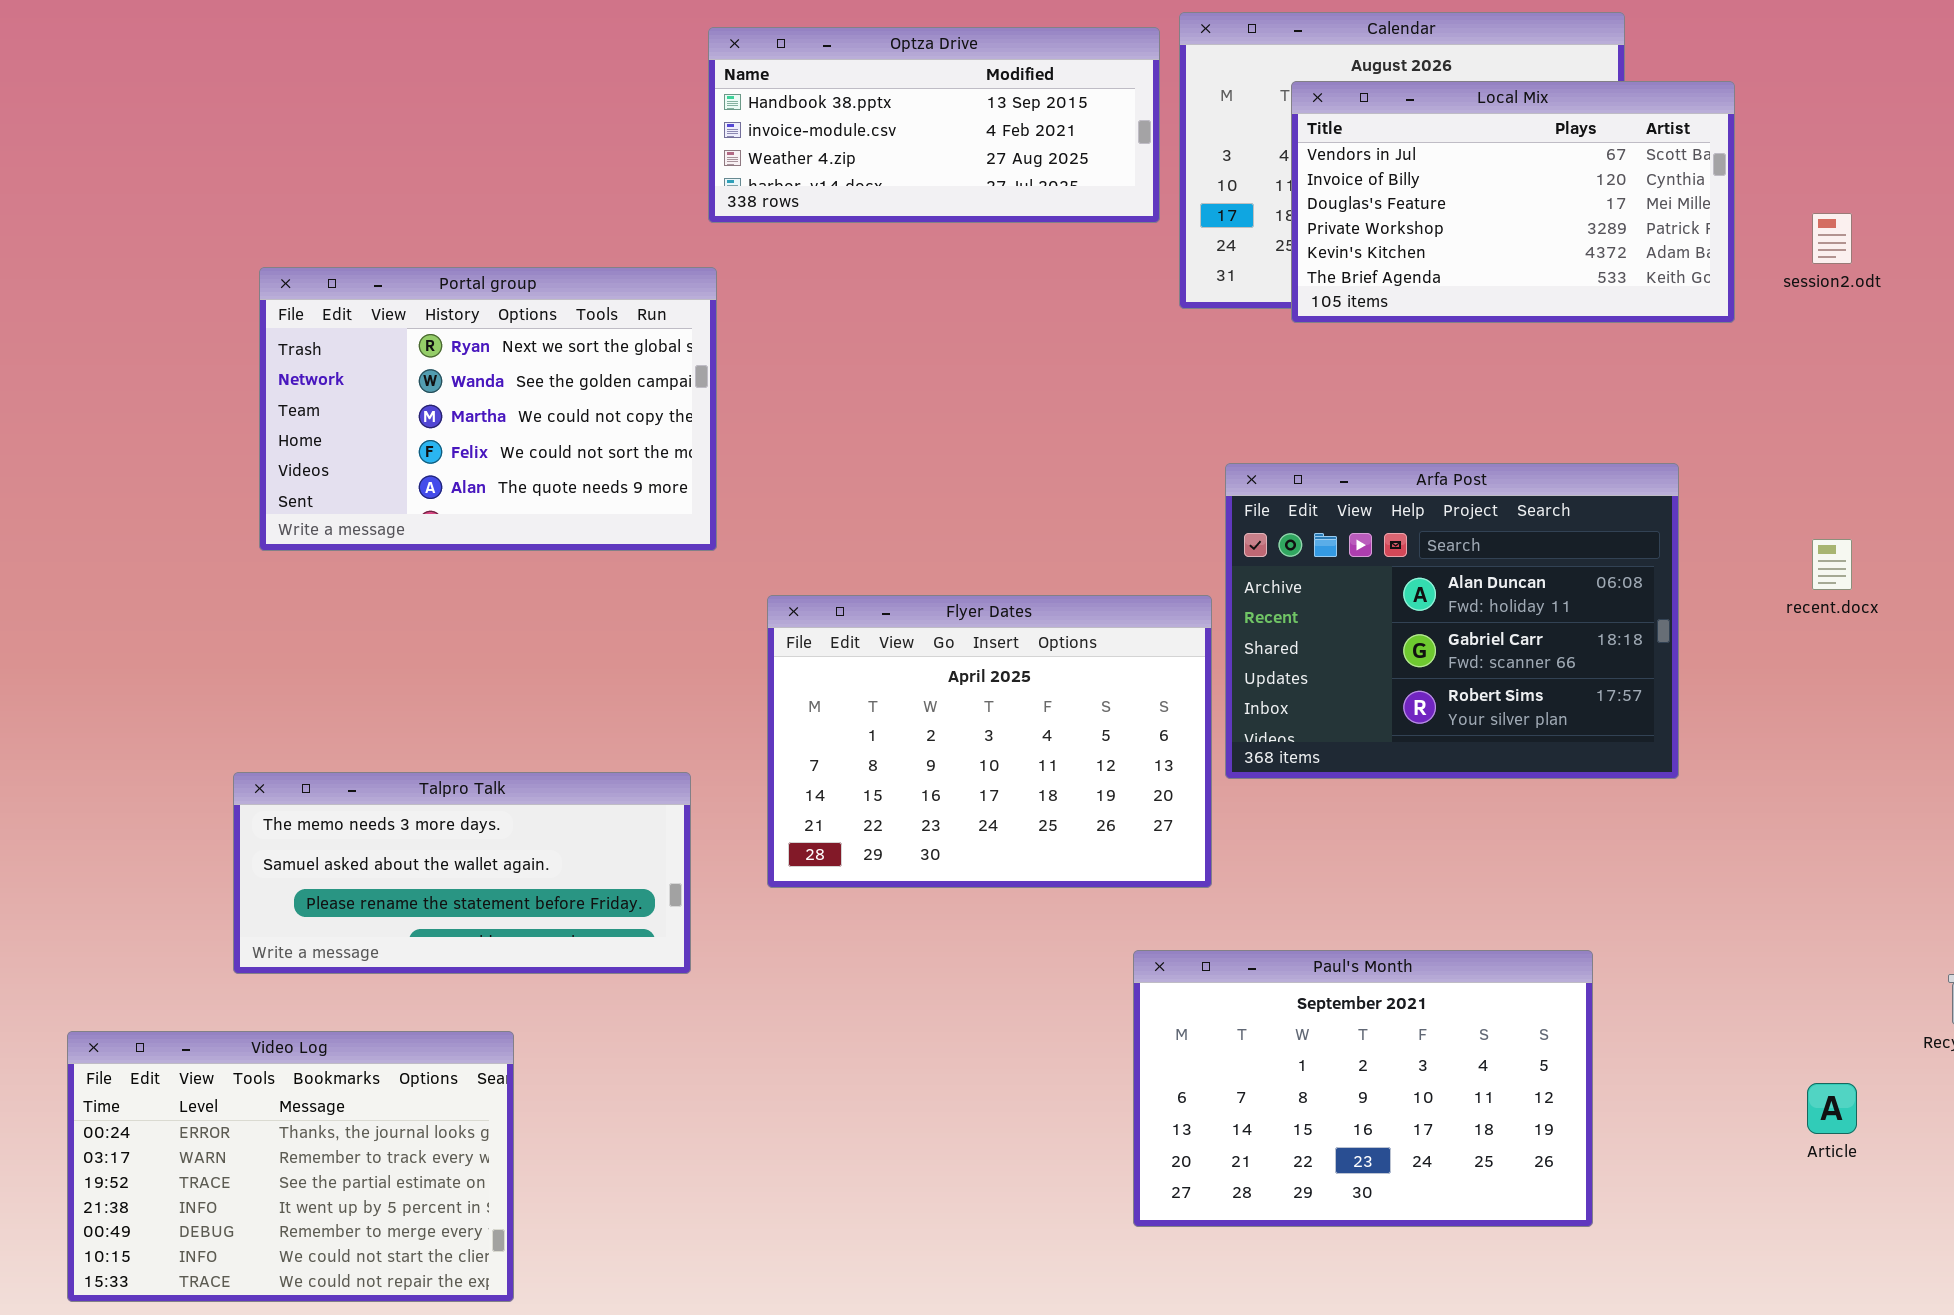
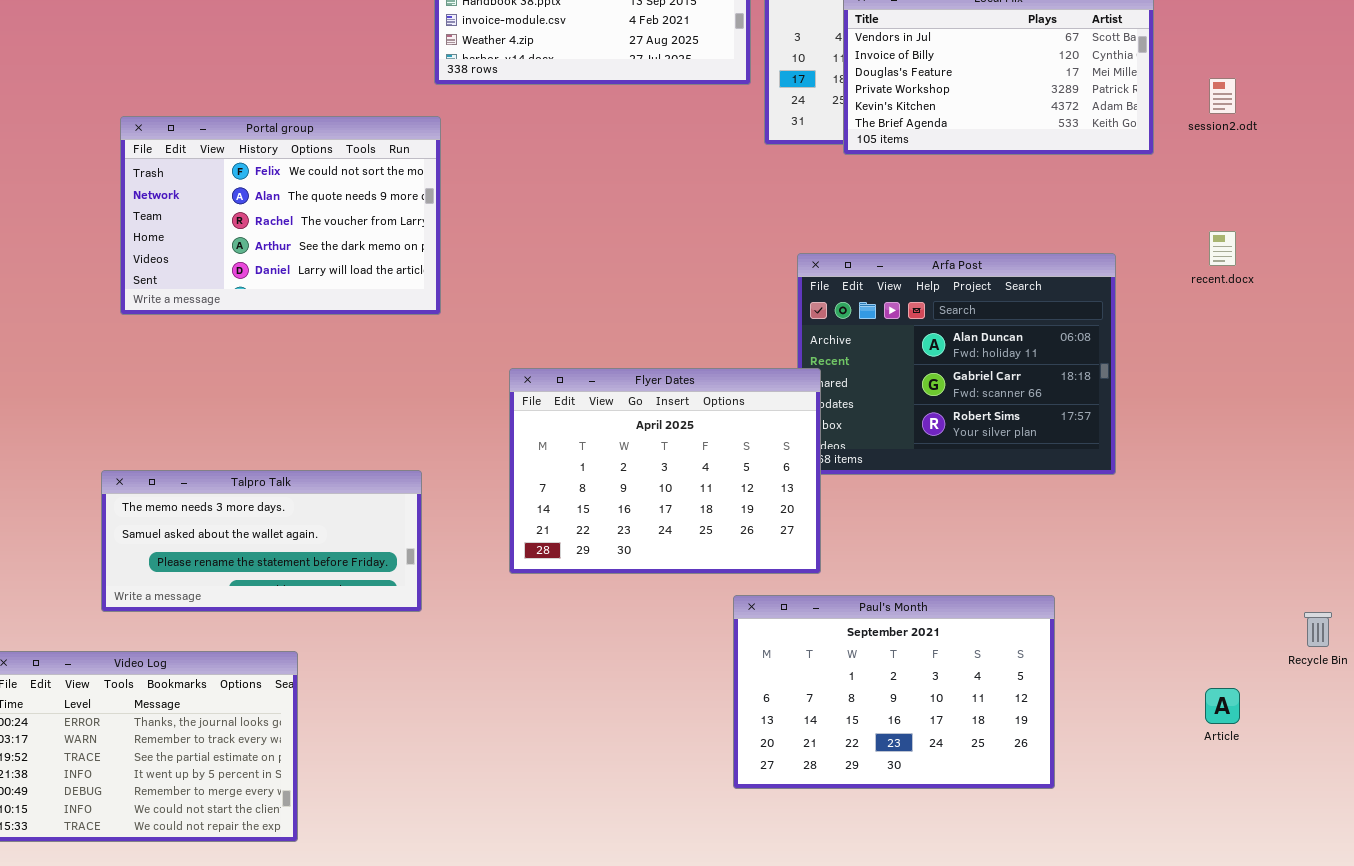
Portal group: [259,267,717,551] -> [120,116,441,315], scrolled down 3 rows
recent.docx: [1812,539,1852,590] -> [1209,231,1236,266], moved
Flyer Dates: [767,595,1212,888] -> [509,368,821,574], moved

